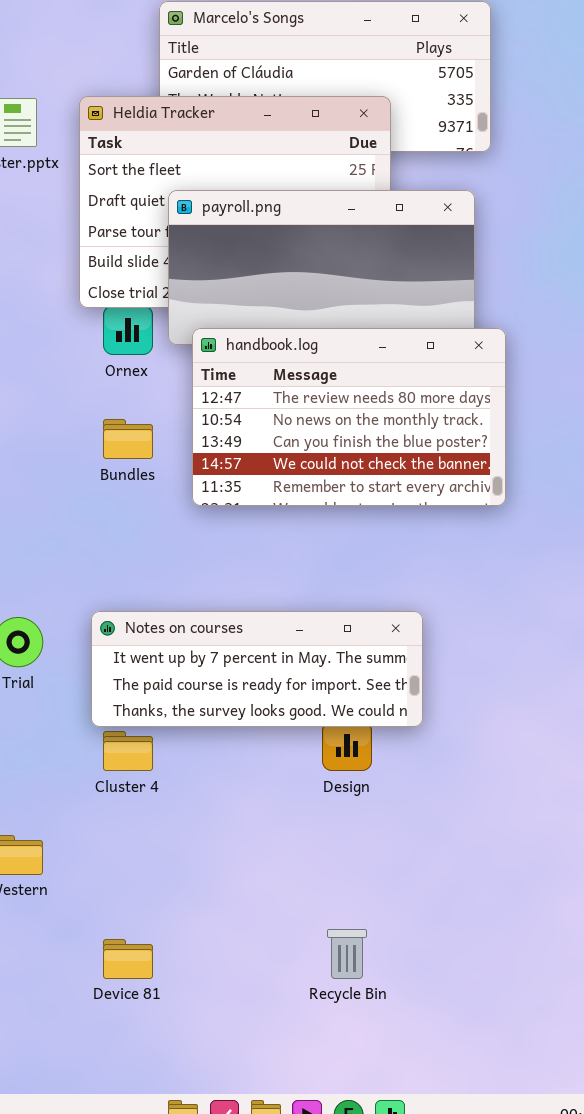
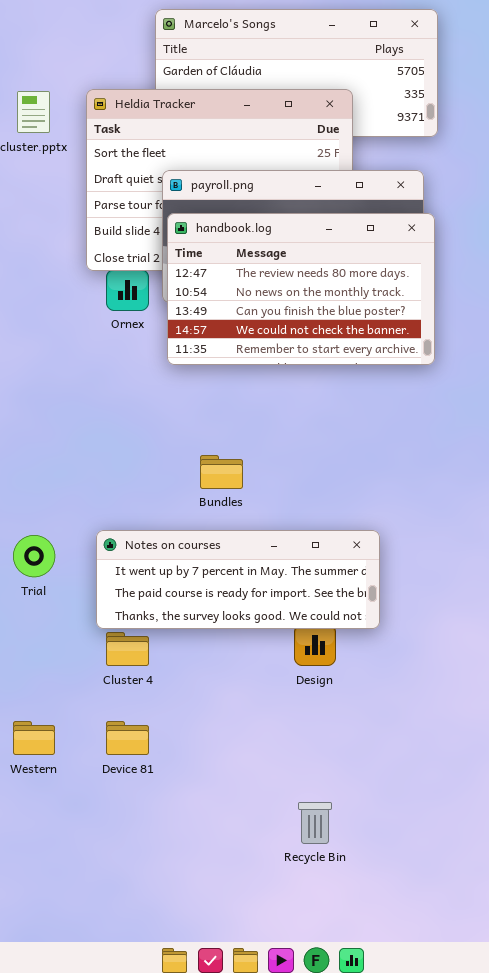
handbook.log: [192,328,506,506] -> [167,213,435,365], moved
Bundles: [103,419,153,459] -> [200,455,243,489], moved
Device 81: [103,939,153,979] -> [106,721,149,755], moved

